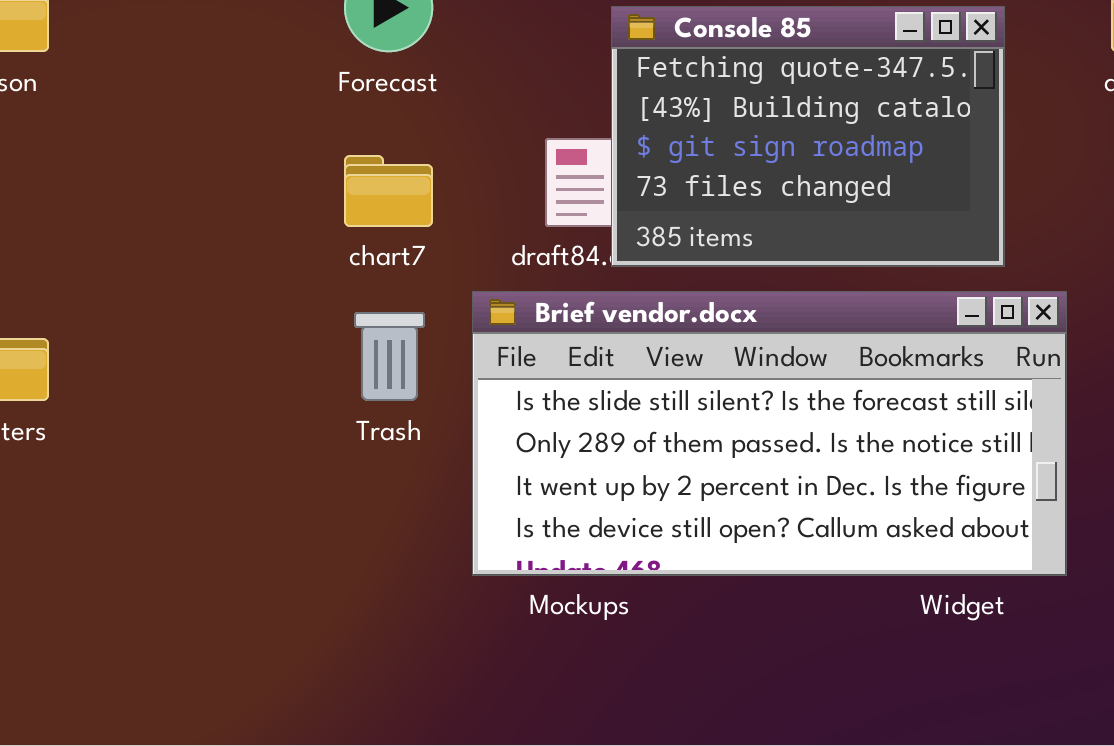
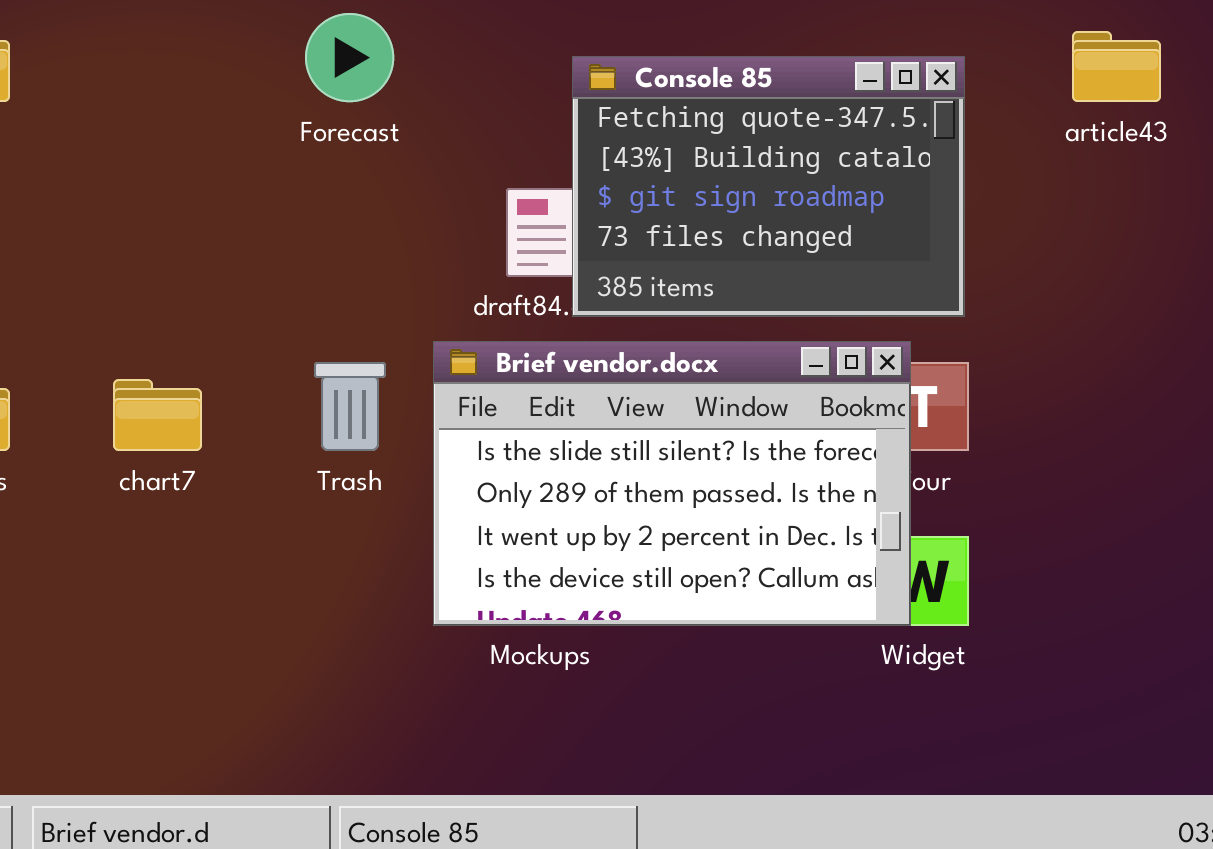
chart7: [344,155,433,227] -> [113,379,202,451], moved
Brief vendor.docx: [472,291,1067,576] -> [433,341,911,626], resized

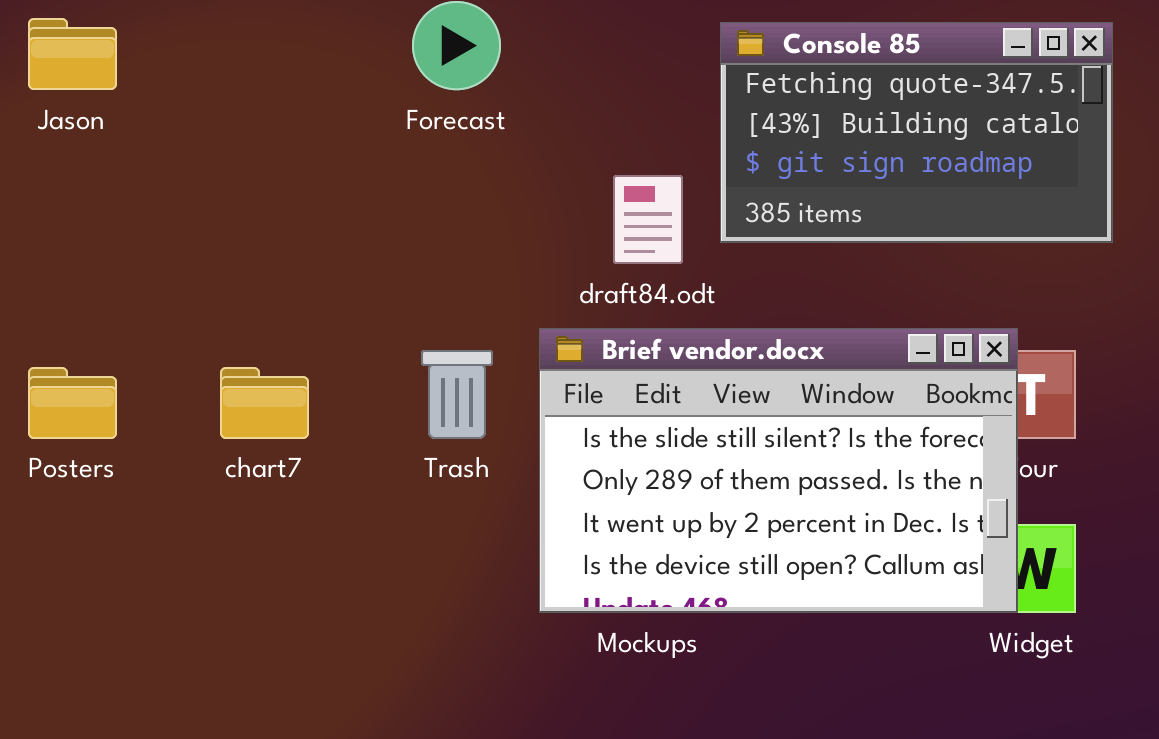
Console 85: [572,56,965,317] -> [720,22,1113,243], moved, resized

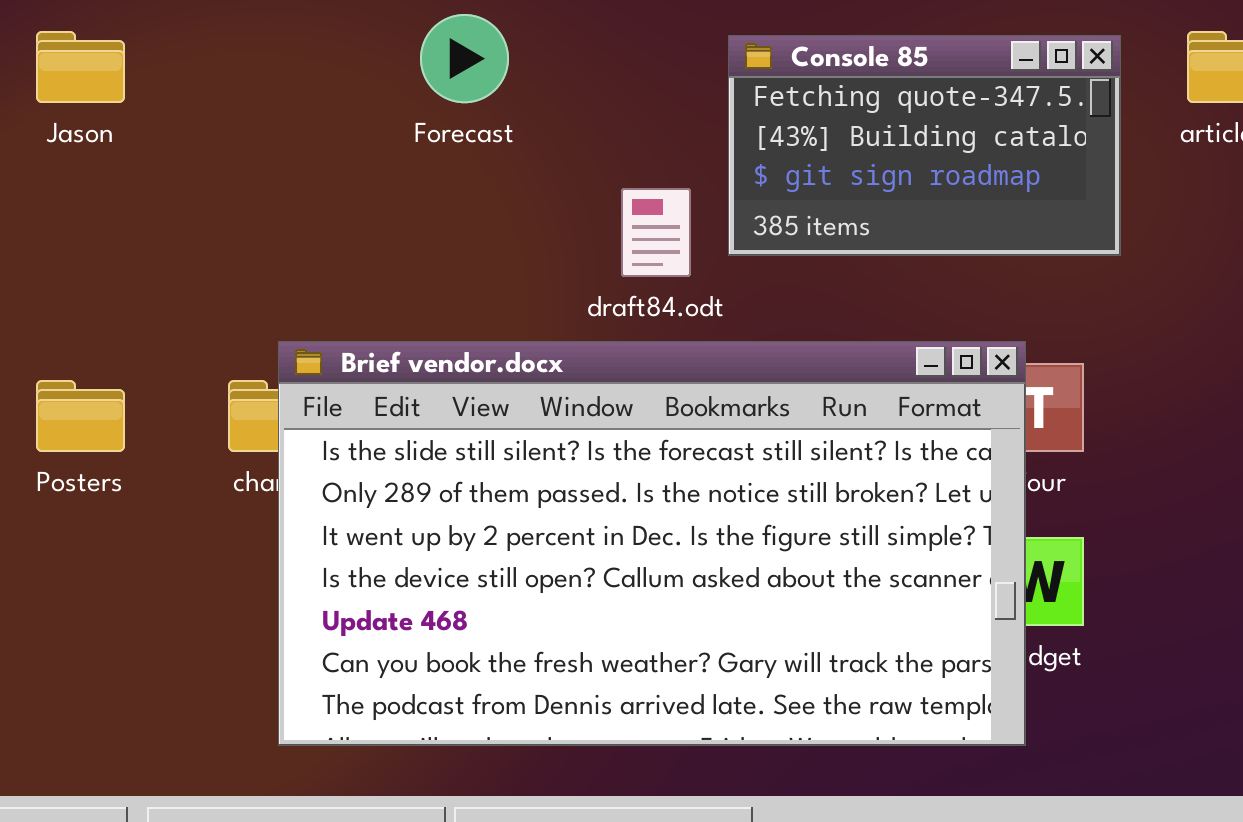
Brief vendor.docx: [539,328,1018,613] -> [278,341,1026,746], resized

